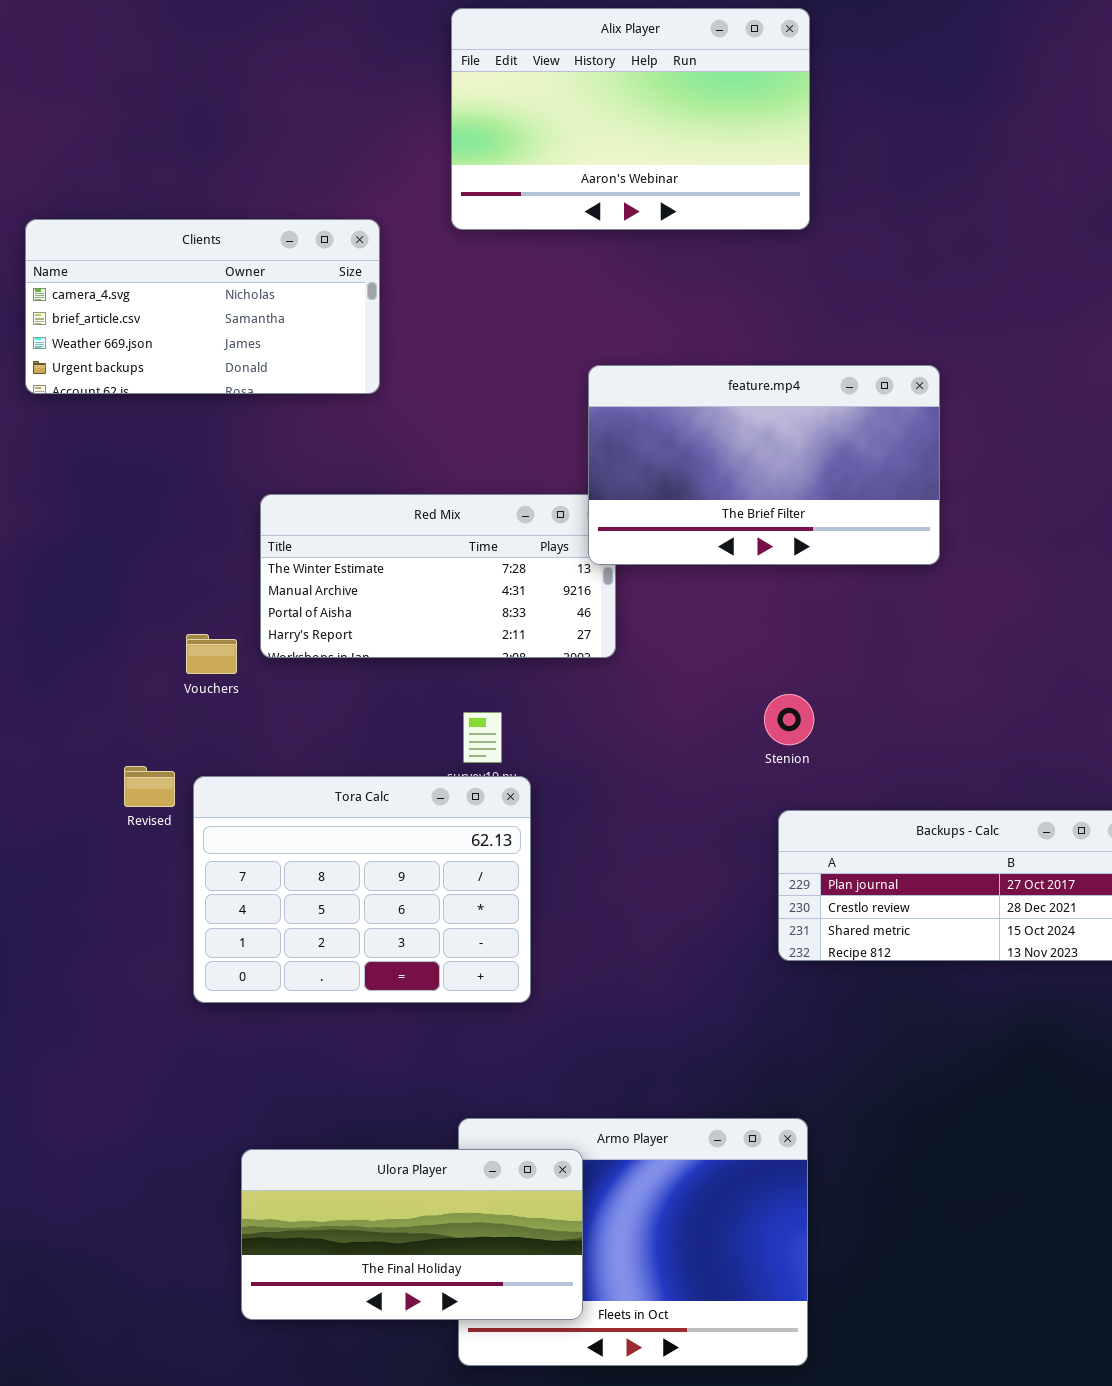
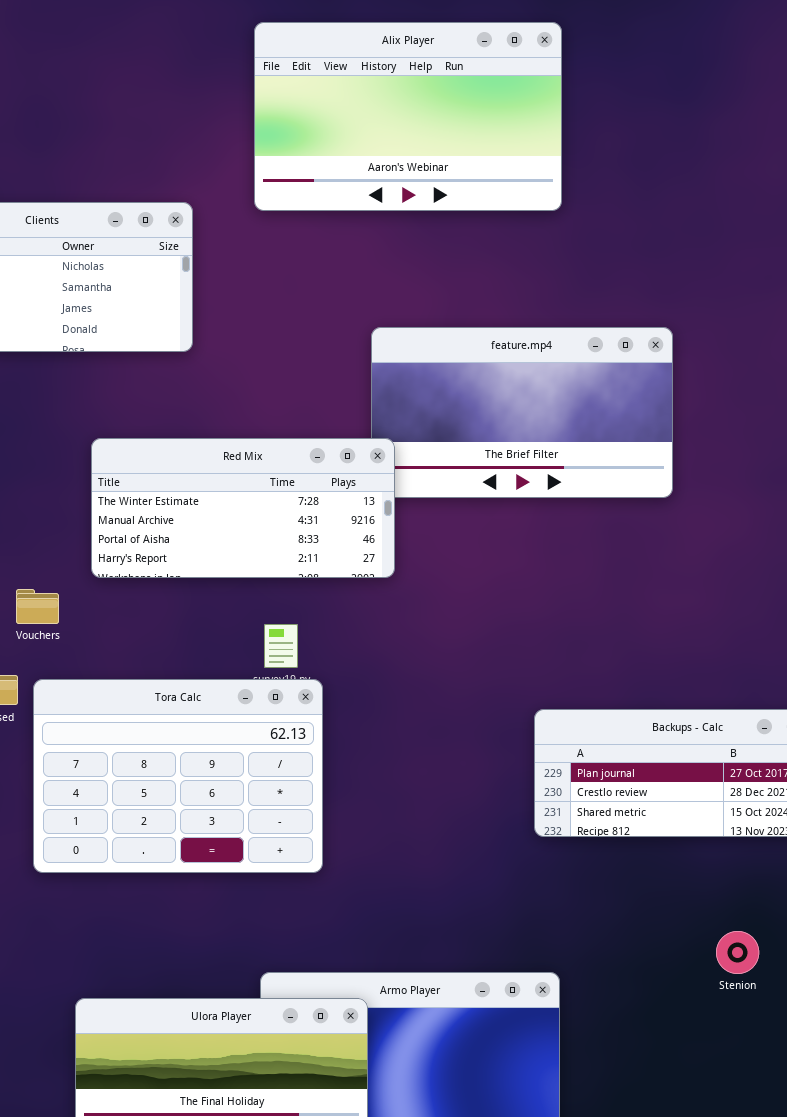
Red Mix: [260,494,616,658] -> [91,438,395,578], raised
Vouchers: [186,634,237,674] -> [16,589,59,624], moved
Stenion: [764,694,814,745] -> [716,931,759,974], moved

